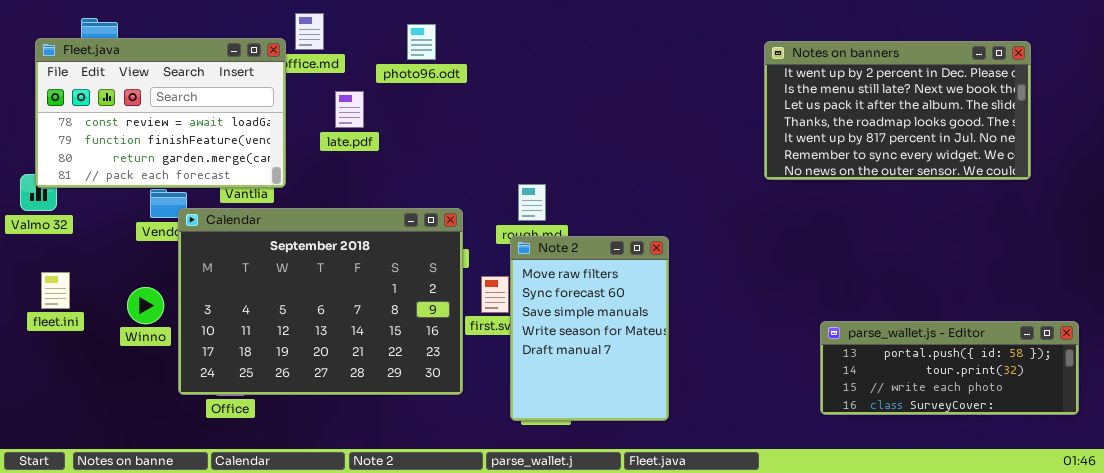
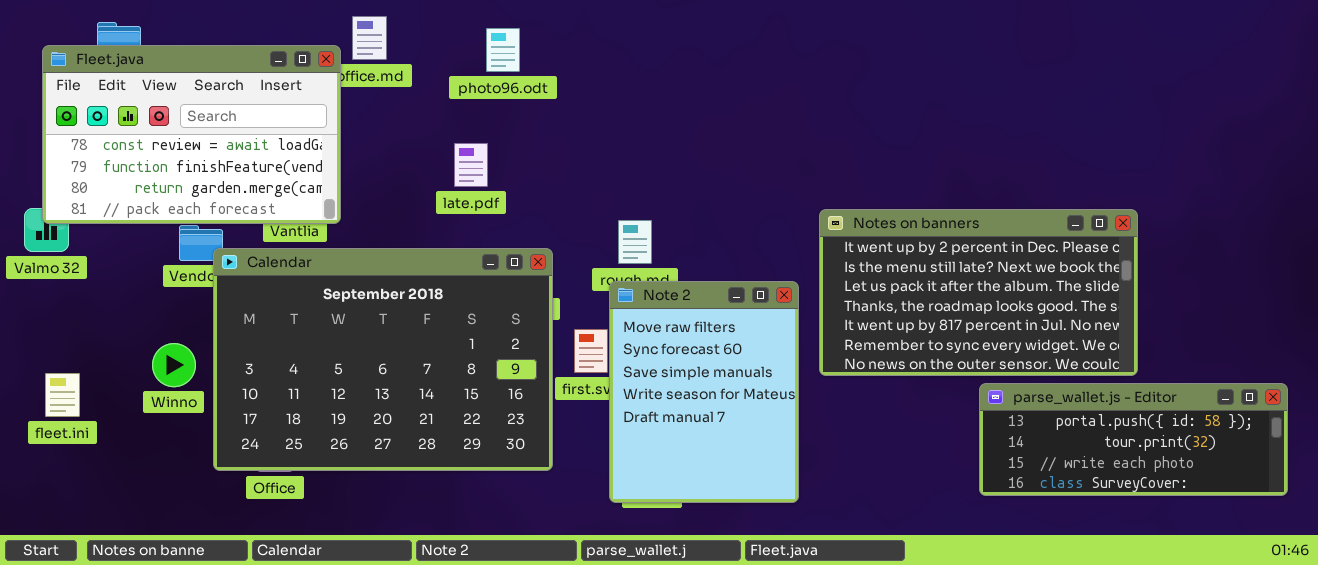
Notes on banners: [764,41,1031,180] -> [819,209,1138,376], moved
late.pdf: [335,91,364,128] -> [454,143,488,187], moved
fleet.ini: [41,272,70,309] -> [45,373,80,417], moved

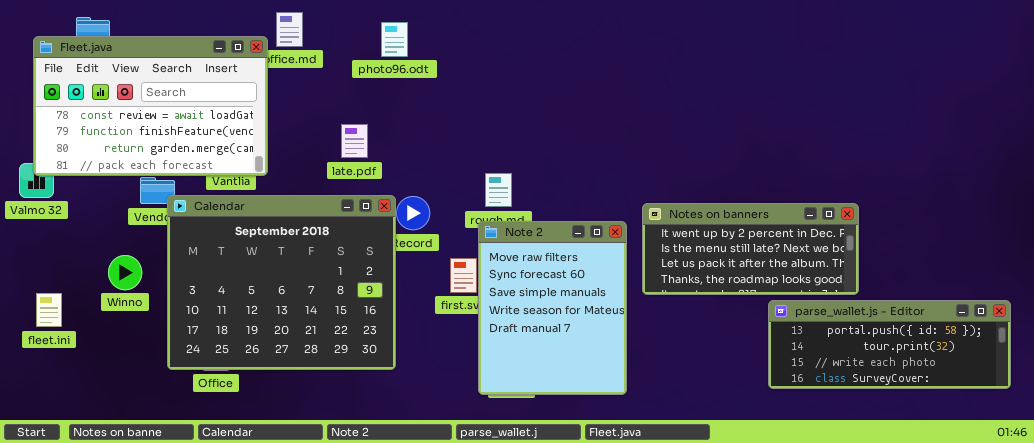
late.pdf: [454,143,488,187] -> [341,124,368,158], moved
Notes on banners: [819,209,1138,376] -> [642,203,859,295], resized
Calendar: [213,248,553,471] -> [167,195,396,370], resized
Winno: [152,343,196,387] -> [108,255,142,290], moved

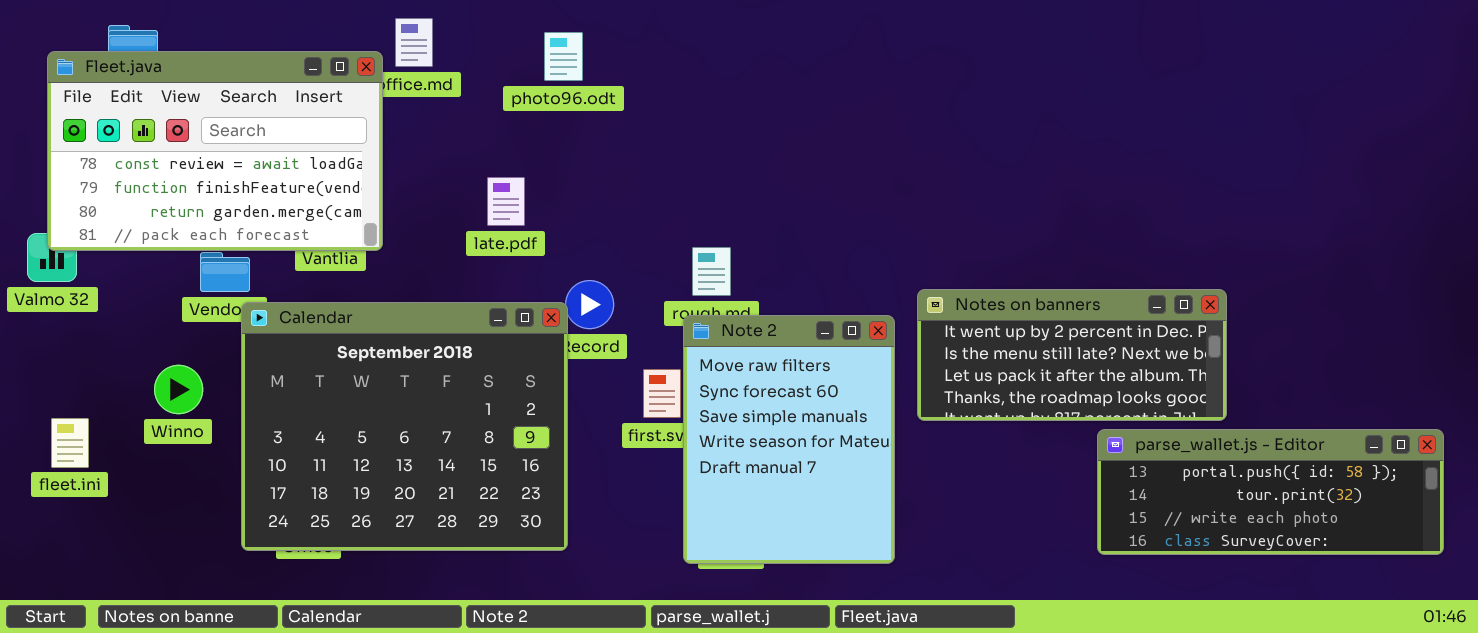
Calendar: [167,195,396,370] -> [241,302,568,551], moved

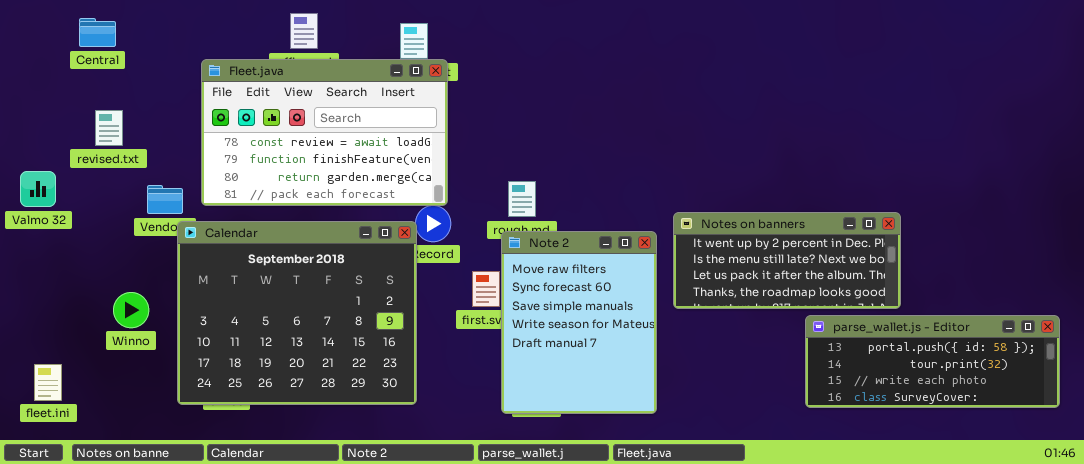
Fleet.java: [47,51,383,251] -> [201,59,448,206], moved
Winno: [154,365,203,414] -> [113,292,149,328], moved
fleet.ini: [51,418,89,468] -> [34,364,62,401], moved

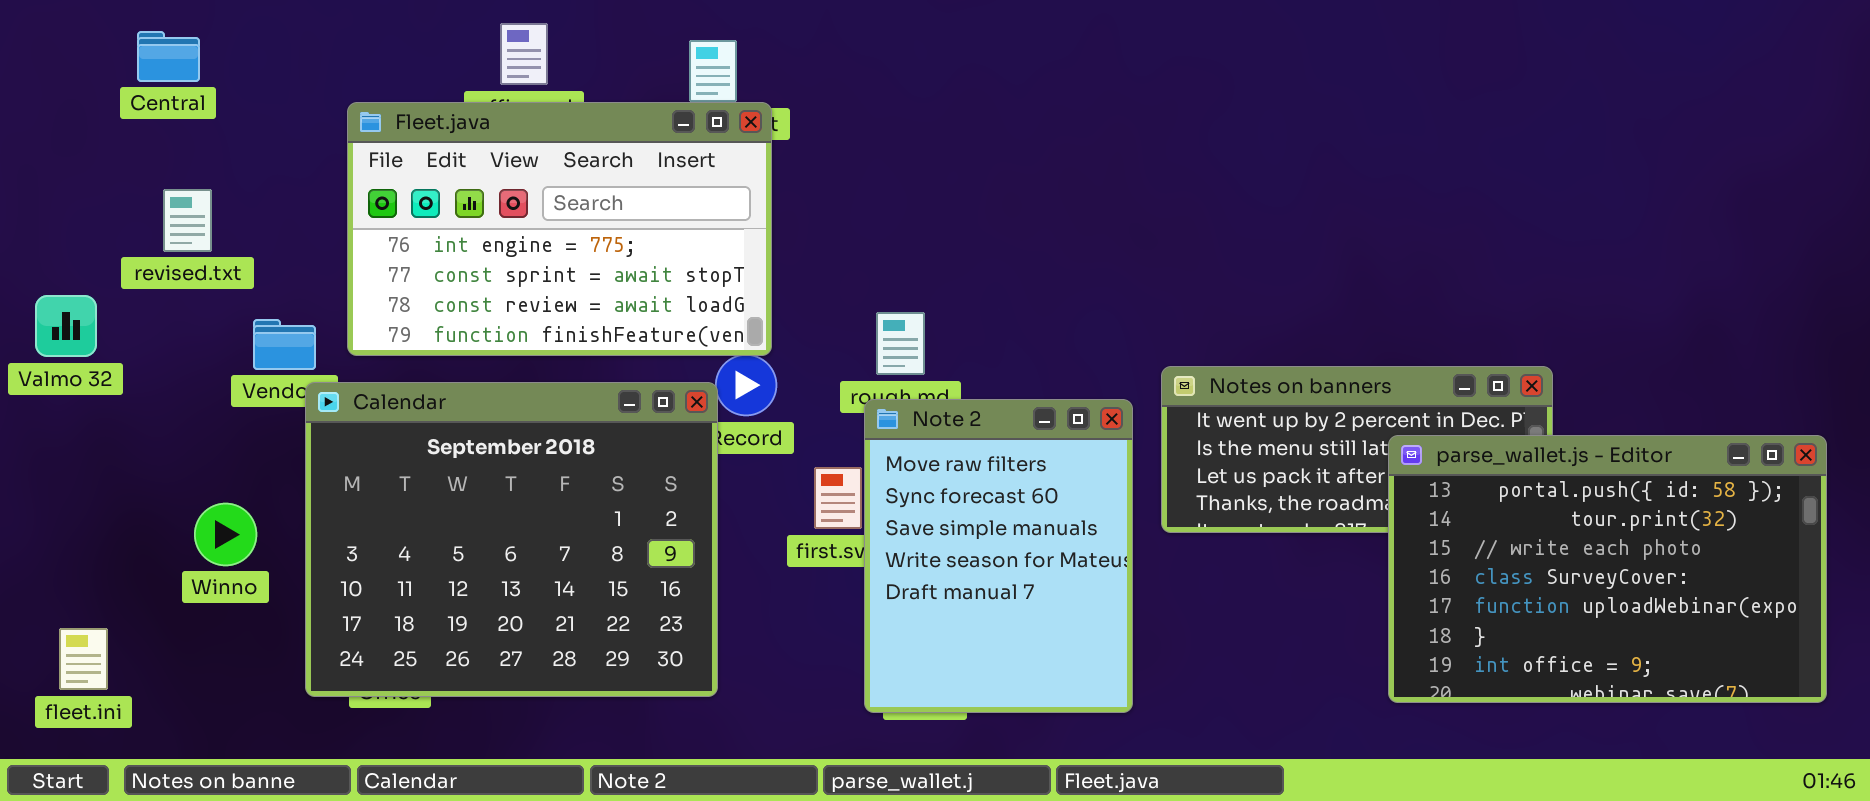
Fleet.java: [201,59,448,206] -> [347,102,772,356], scrolled up 2 rows
parse_wallet.js - Editor: [805,315,1060,408] -> [1388,435,1827,703], resized

